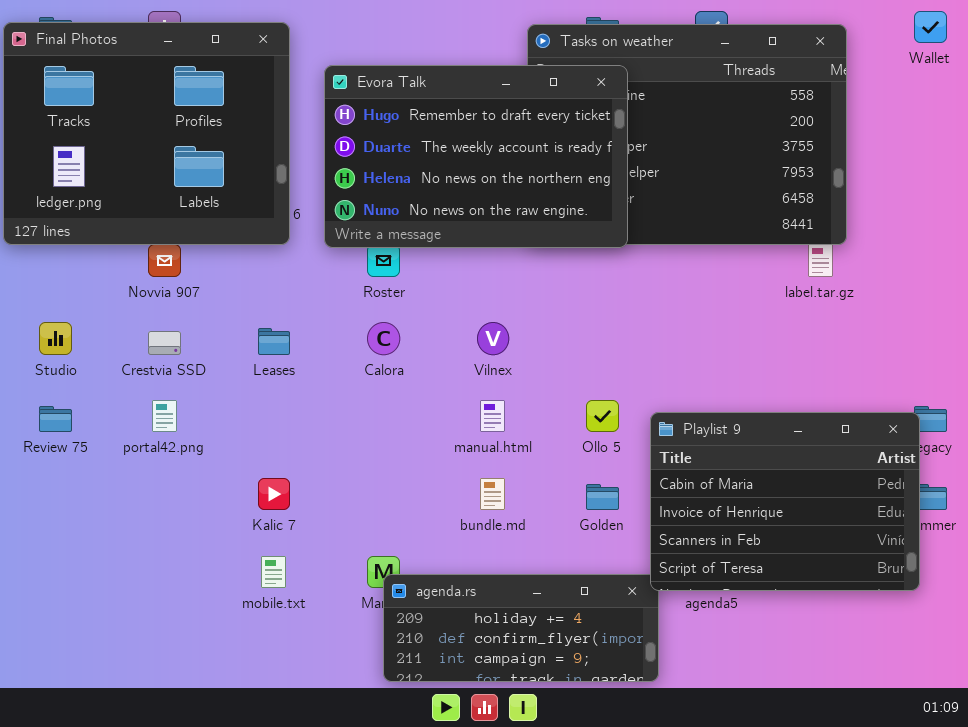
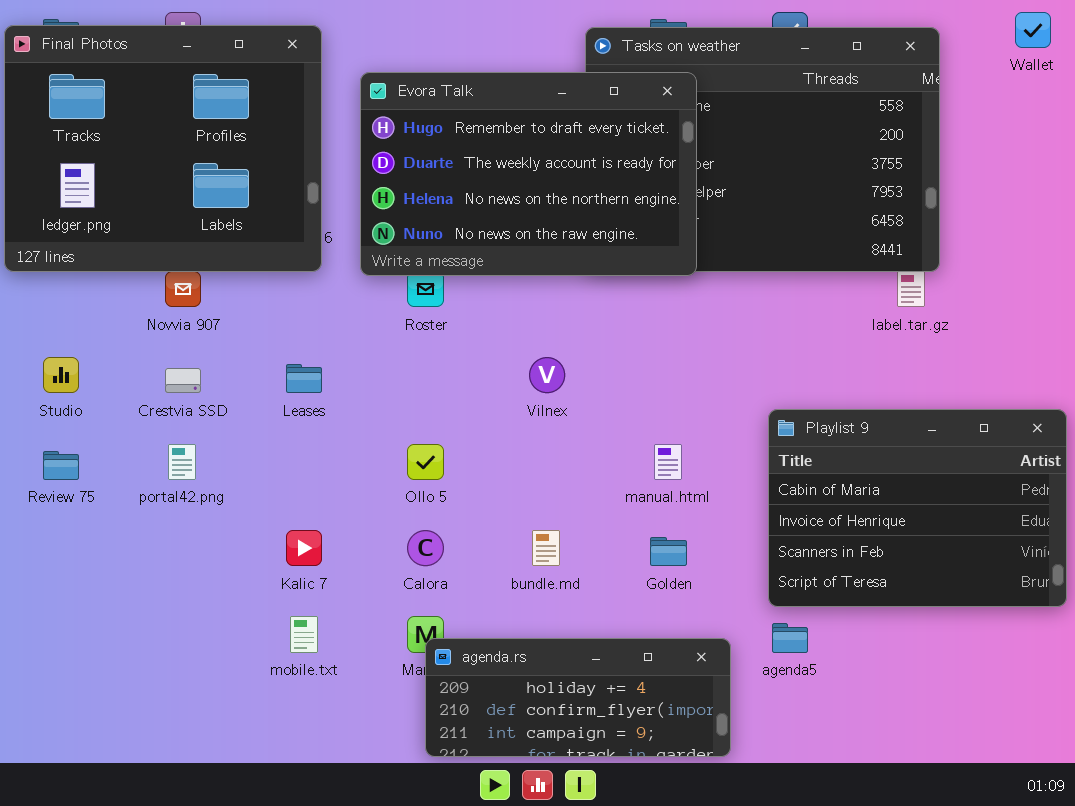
Calora: [367,322,400,355] -> [407,530,444,566], moved
manual.html: [480,400,505,432] -> [654,444,682,480], moved
Ollo 5: [586,400,619,432] -> [407,444,444,480], moved
Playlist 9: [650,412,920,591] -> [768,409,1067,607], moved

